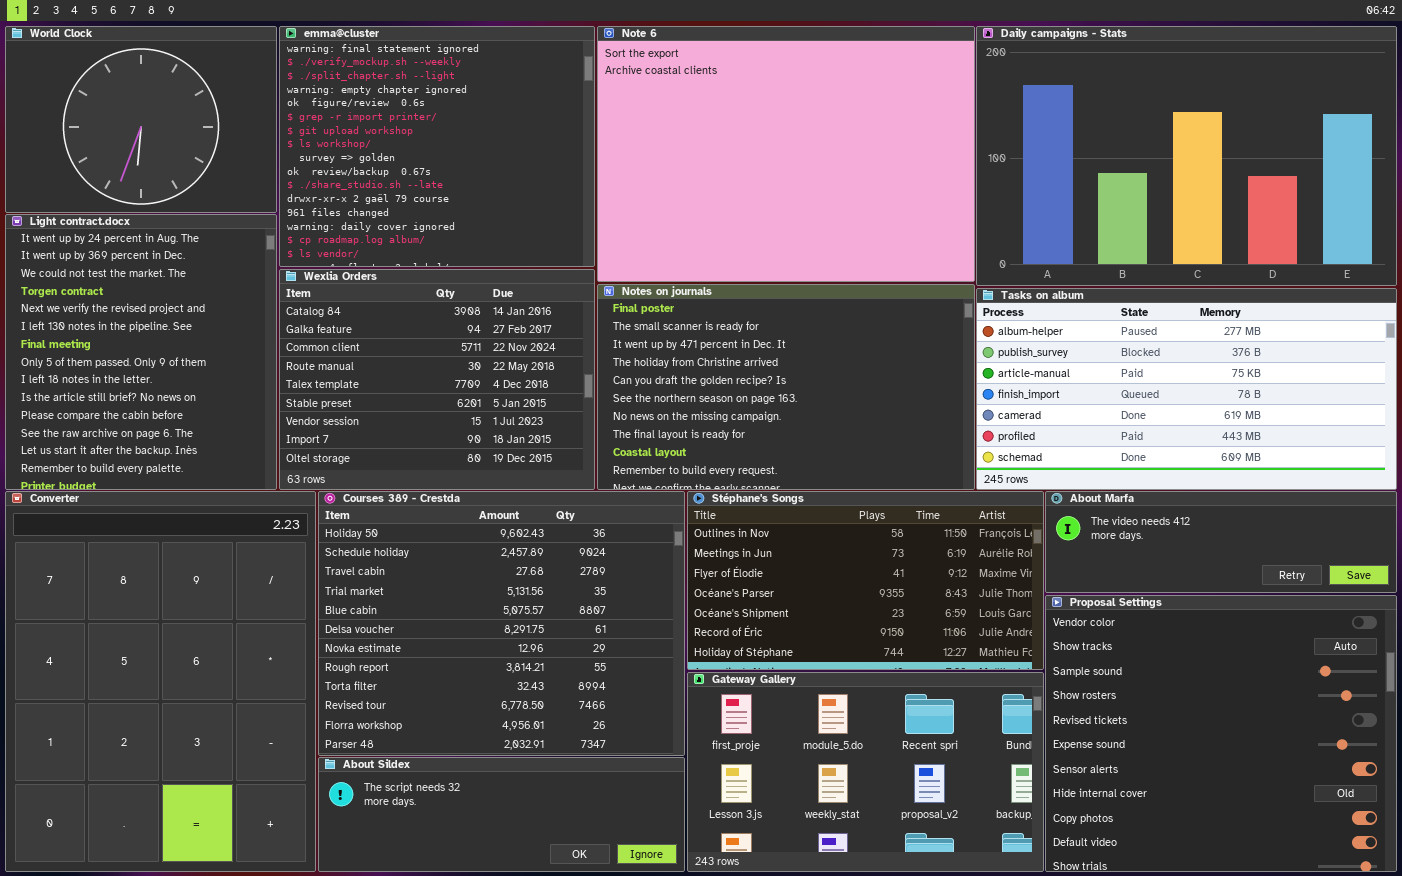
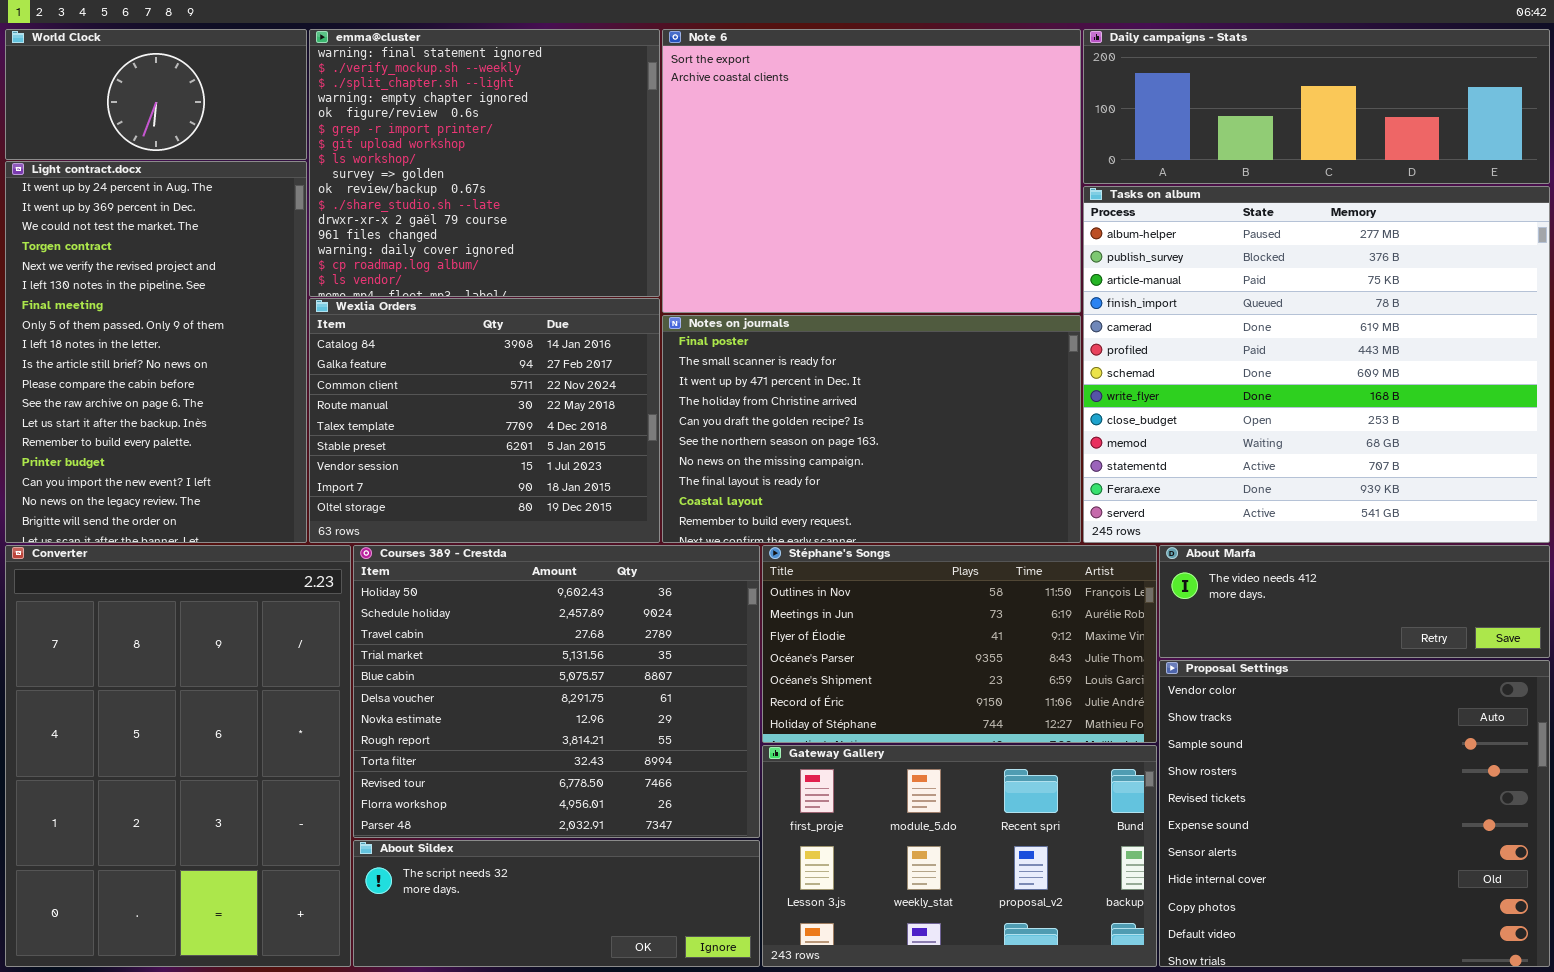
World Clock: [5,26,277,213] -> [5,29,307,160], resized
Daily campaigns - Stats: [976,26,1397,286] -> [1083,29,1550,184], resized
Light contract.docx: [5,214,277,490] -> [5,161,307,543], resized
Tasks on album: [976,288,1397,490] -> [1083,186,1550,543], resized

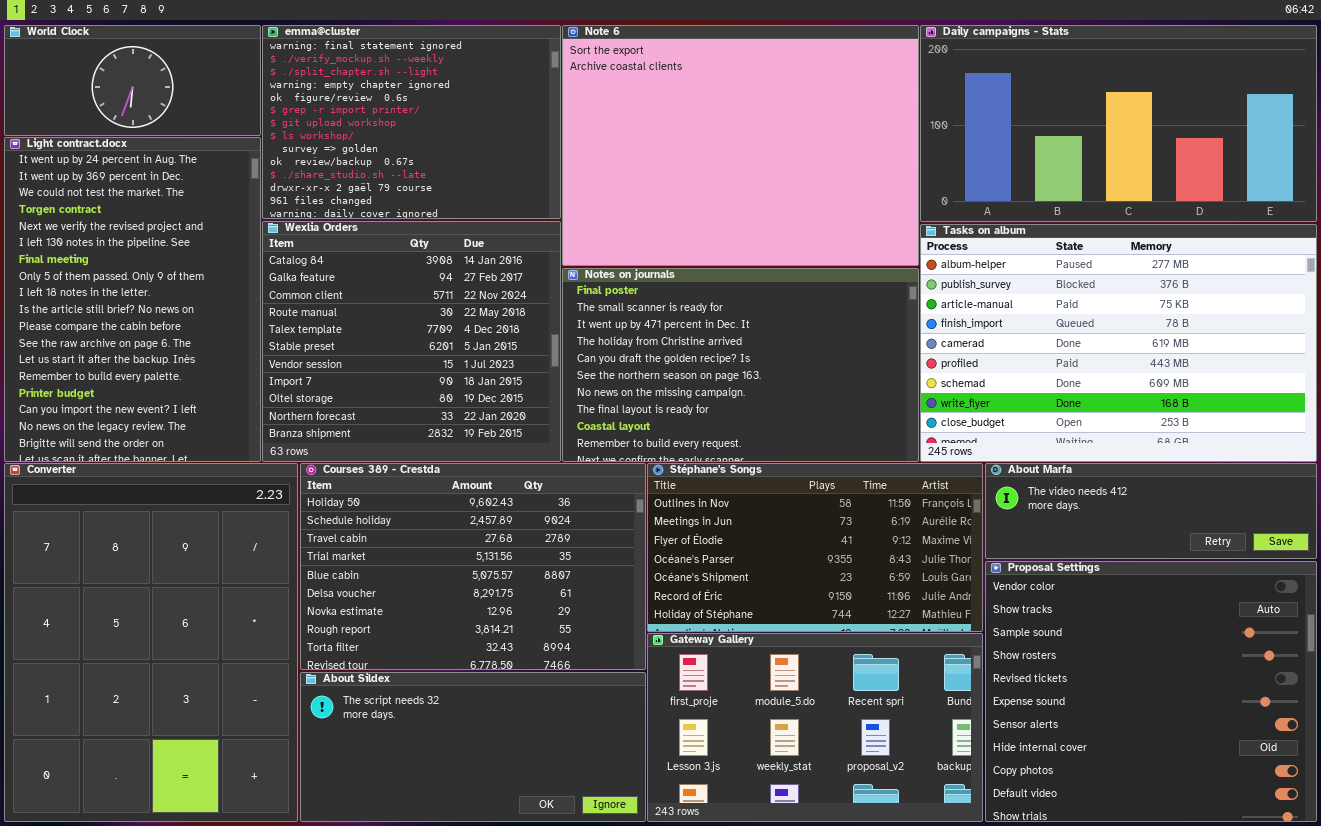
emma@cluster: [309,29,660,297] -> [262,25,561,219], resized
Daily campaigns - Stats: [1083,29,1550,184] -> [920,25,1317,222], resized
Tasks on album: [1083,186,1550,543] -> [920,224,1317,462], resized
Wexlia Orders: [309,298,660,543] -> [262,221,561,462], resized
Courses 389 - Crestda: [353,545,760,838] -> [300,463,646,670], resized
About Sildex: [353,840,760,967] -> [300,672,646,822], resized

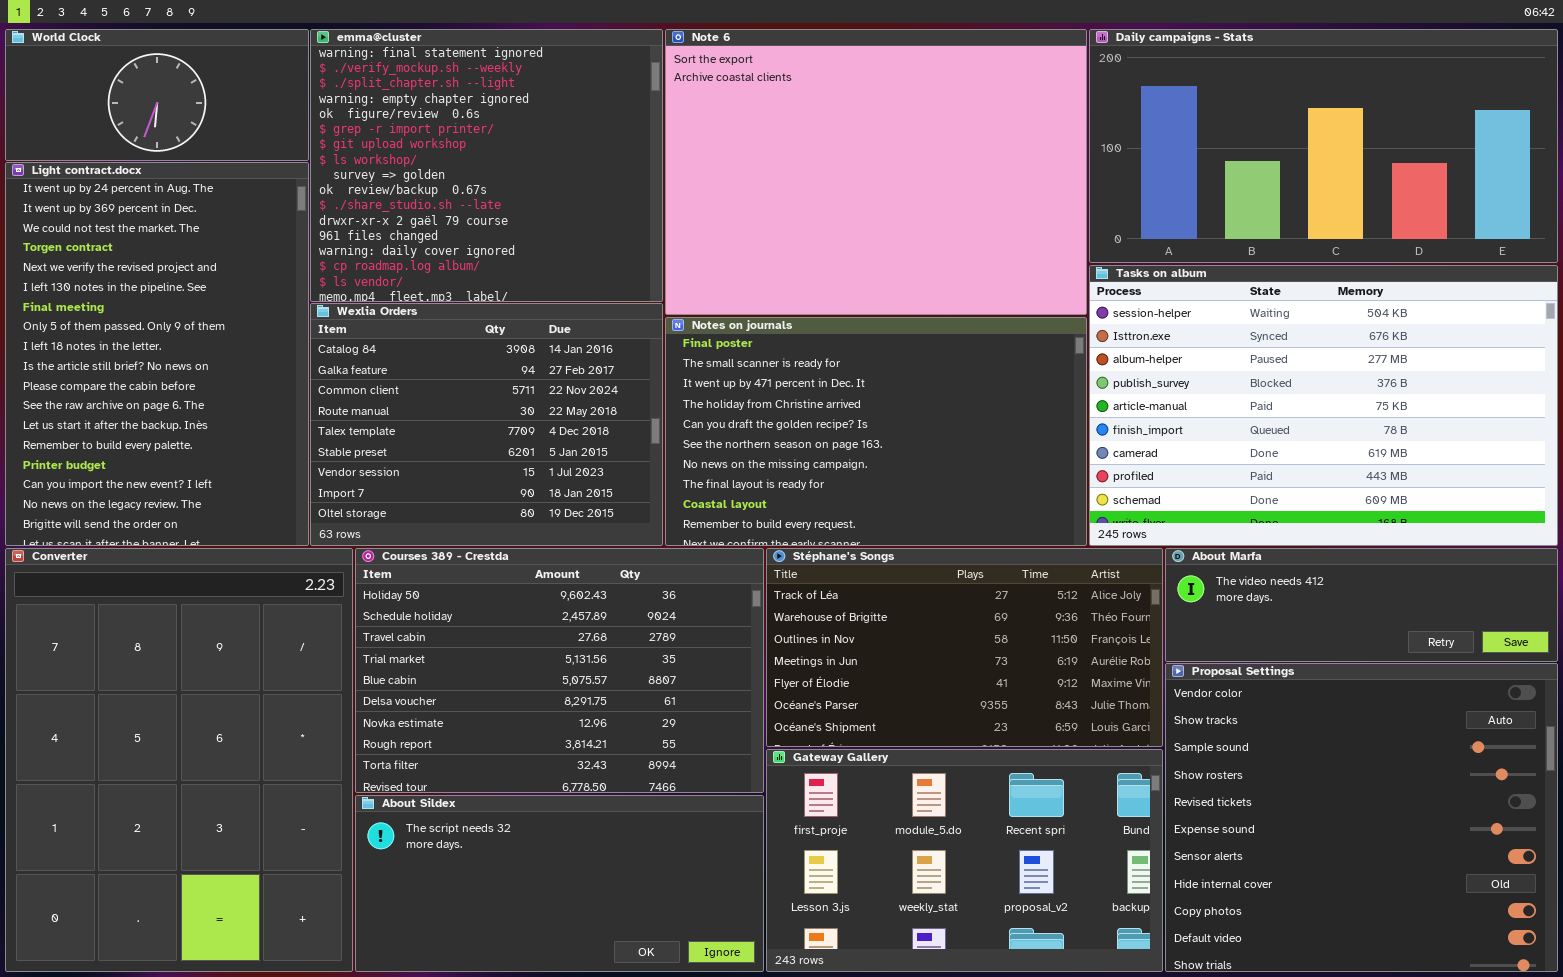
emma@cluster: [262,25,561,219] -> [310,29,663,302], resized
Wexlia Orders: [262,221,561,462] -> [310,303,663,546], resized
Tasks on album: [920,224,1317,462] -> [1089,265,1558,546], scrolled up 2 rows
Stéphane's Songs: [647,463,983,632] -> [766,548,1163,747], scrolled up 2 rows

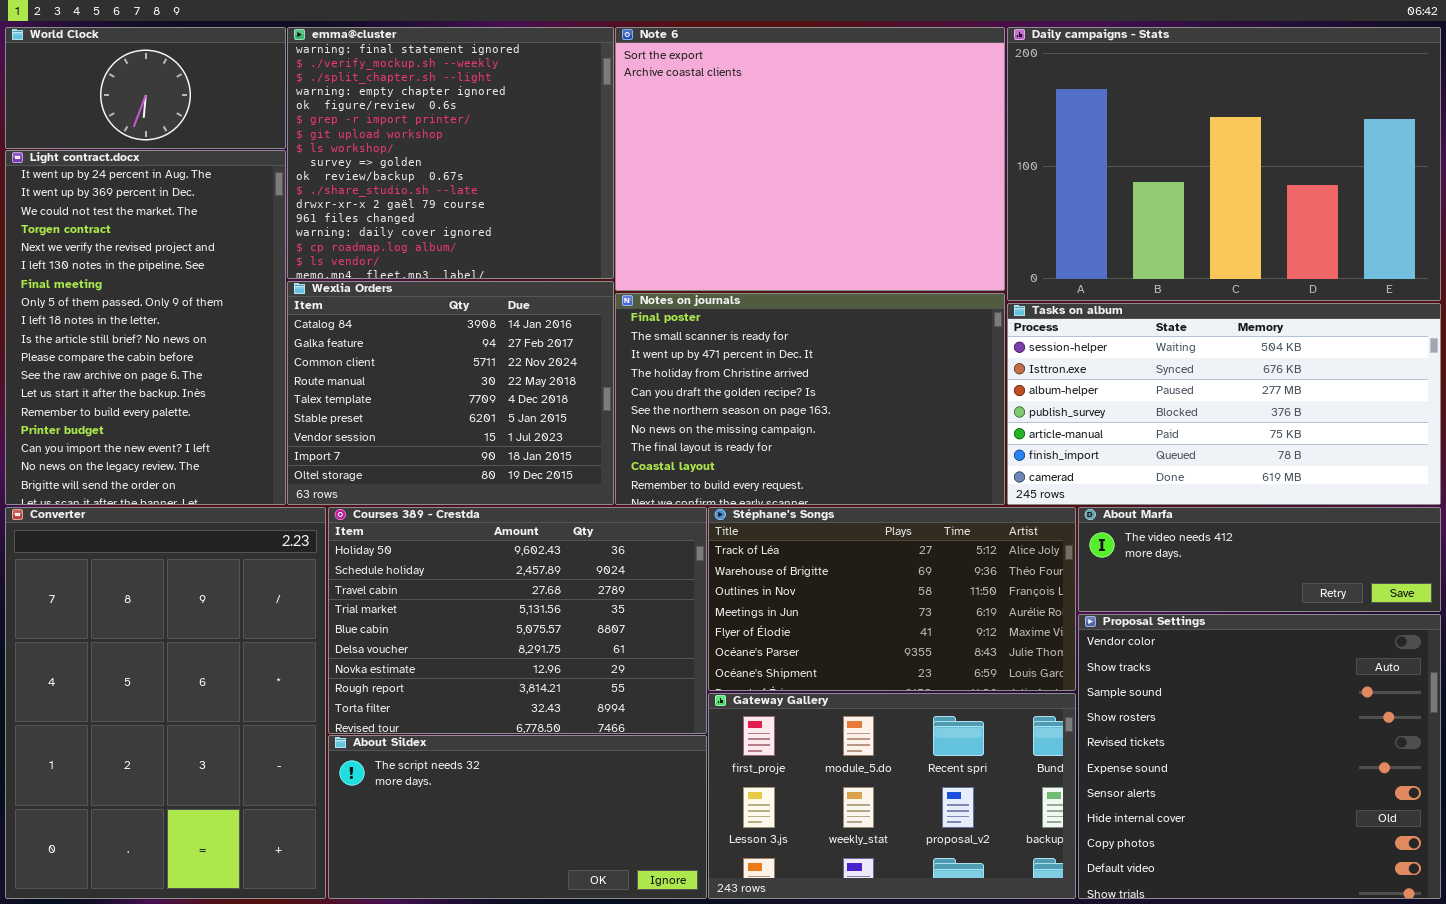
Daily campaigns - Stats: [1089,29,1558,263] -> [1007,27,1441,301], resized
Tasks on album: [1089,265,1558,546] -> [1007,303,1441,505], resized

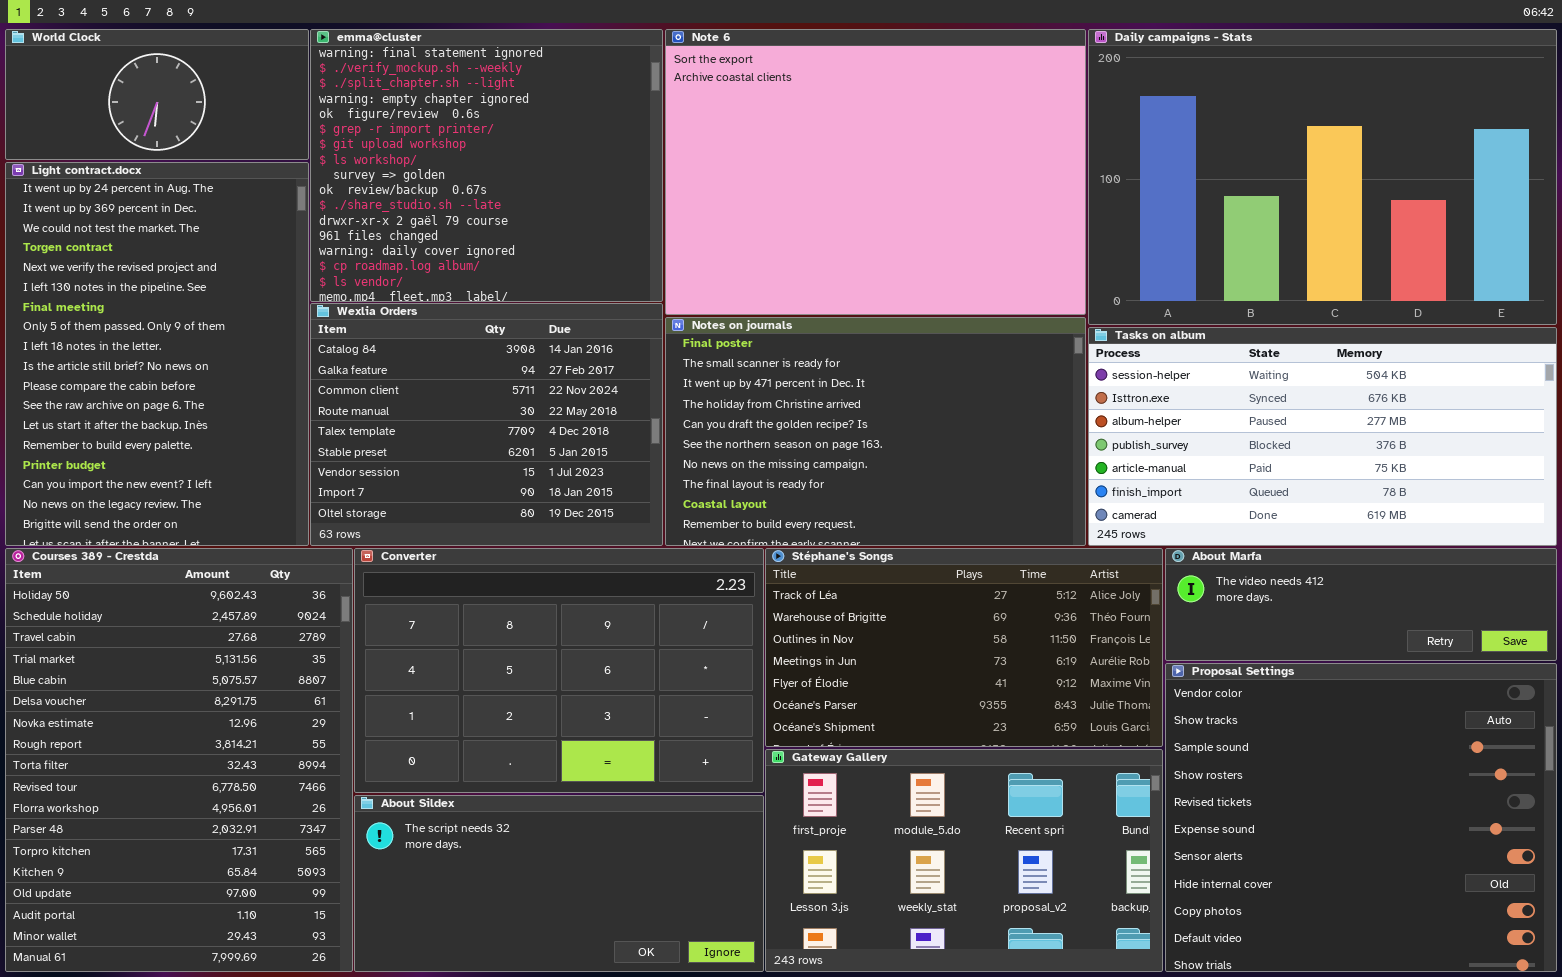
Converter: [5,507,326,899] -> [354,548,764,793], moved, resized
Courses 389 - Crestda: [328,507,707,734] -> [5,548,353,972], moved, resized

